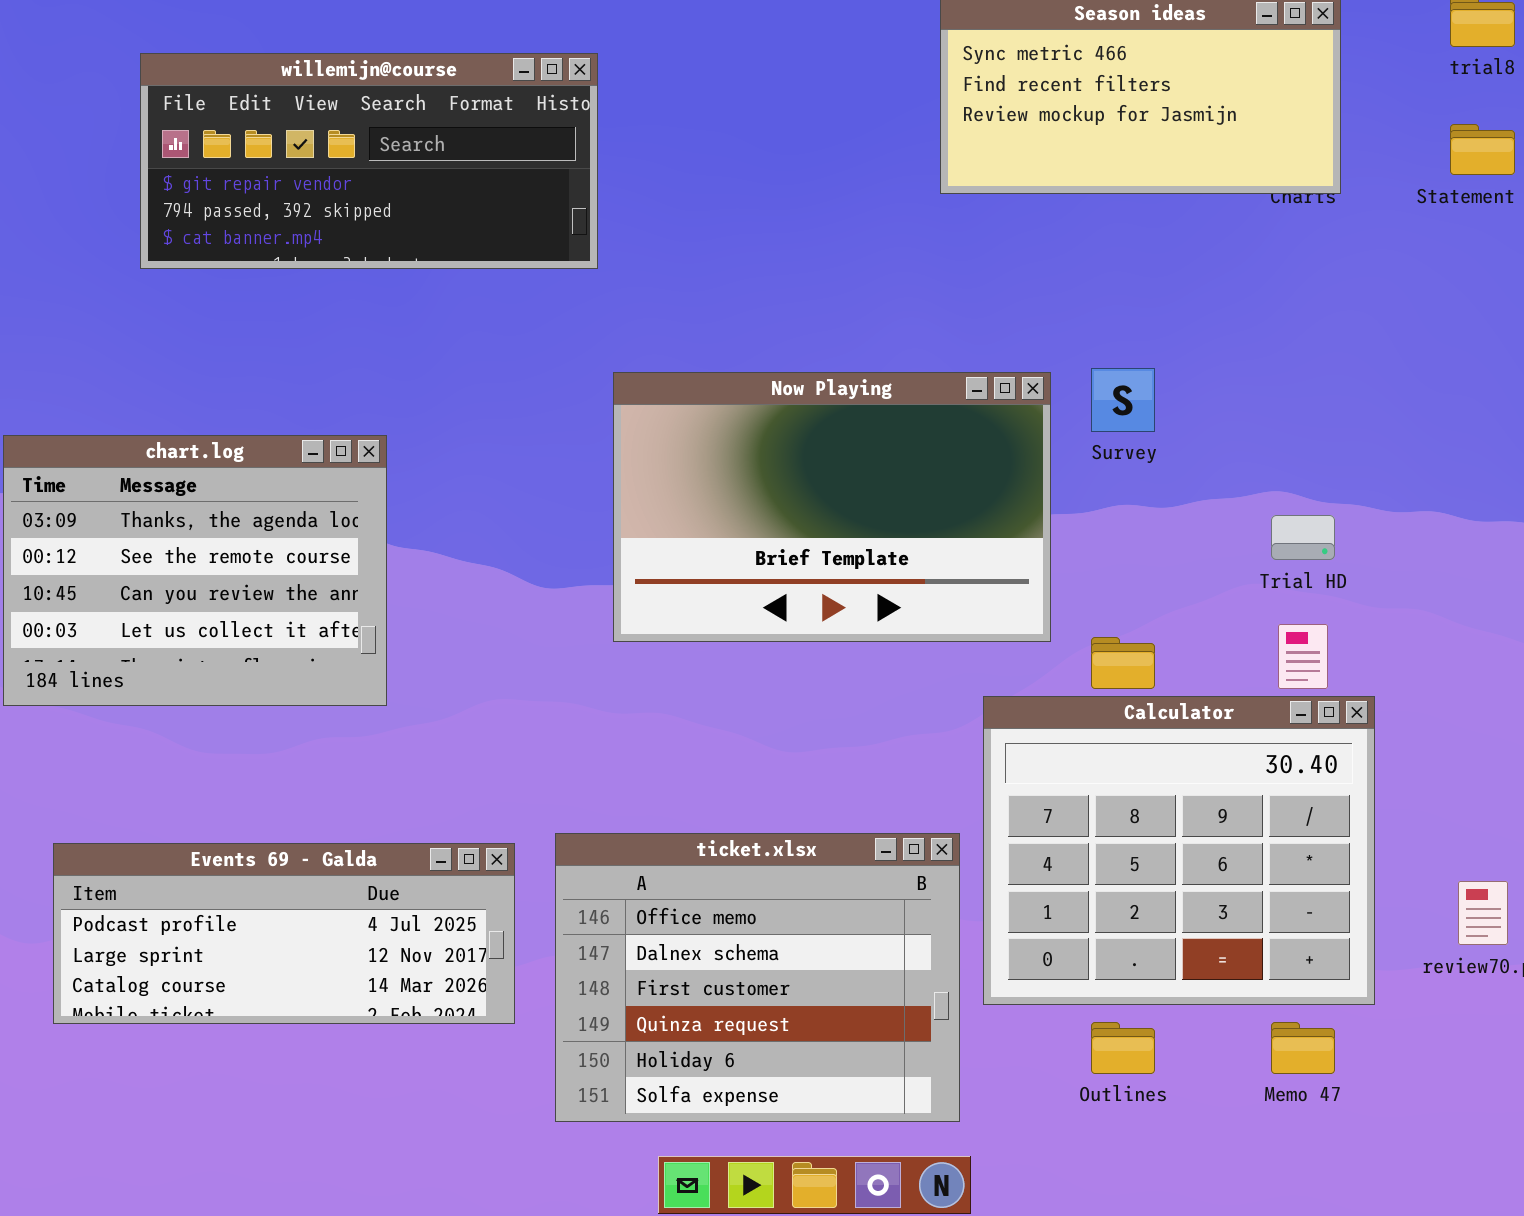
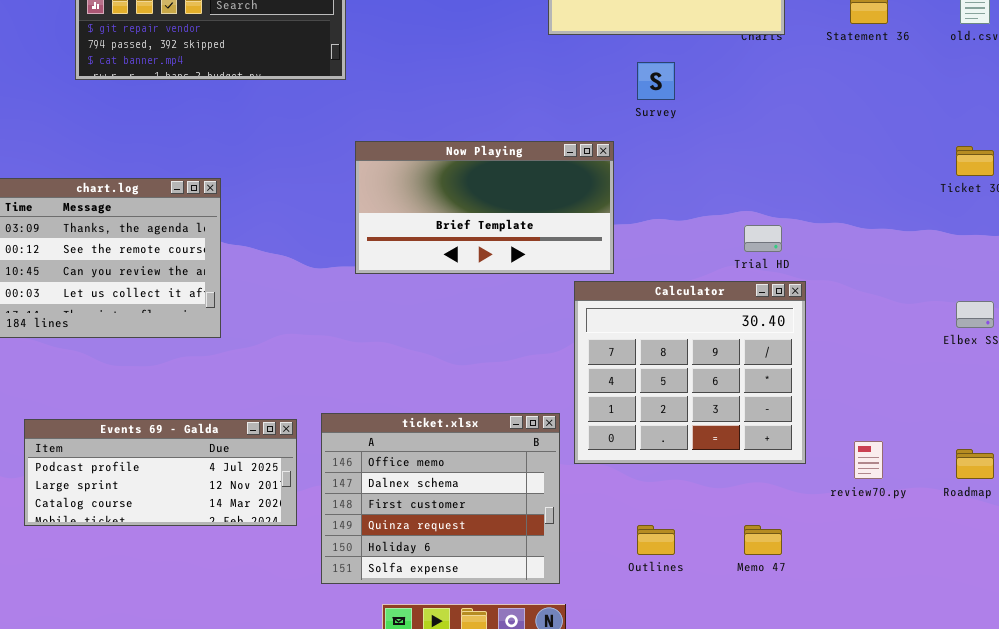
Survey: [1091,368,1155,432] -> [637,62,675,100], moved
Now Playing: [613,372,1051,642] -> [355,141,614,274], resized
Calculator: [983,696,1375,1005] -> [574,281,806,464], moved

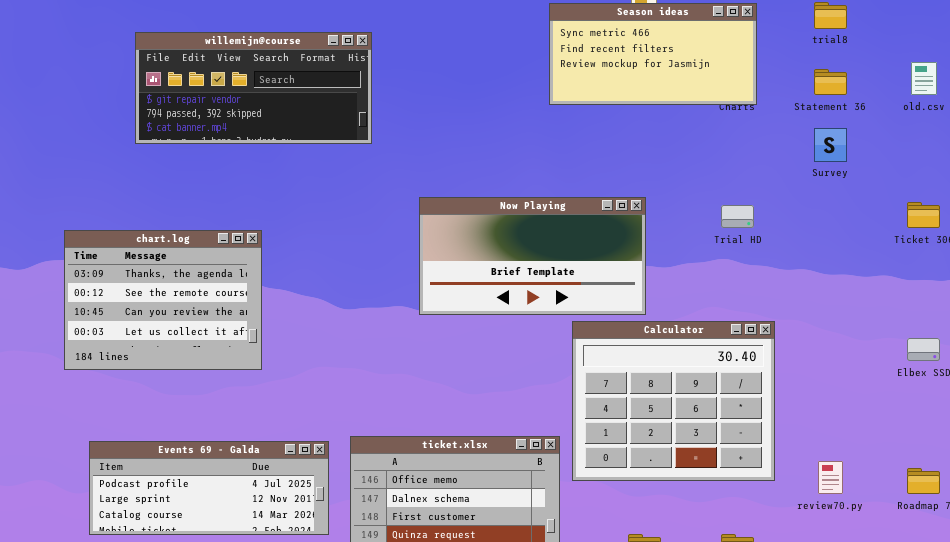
Survey: [637,62,675,100] -> [814,128,847,162], moved
Now Playing: [355,141,614,274] -> [419,197,646,315], moved
Trial HD: [744,225,782,252] -> [721,205,754,228], moved

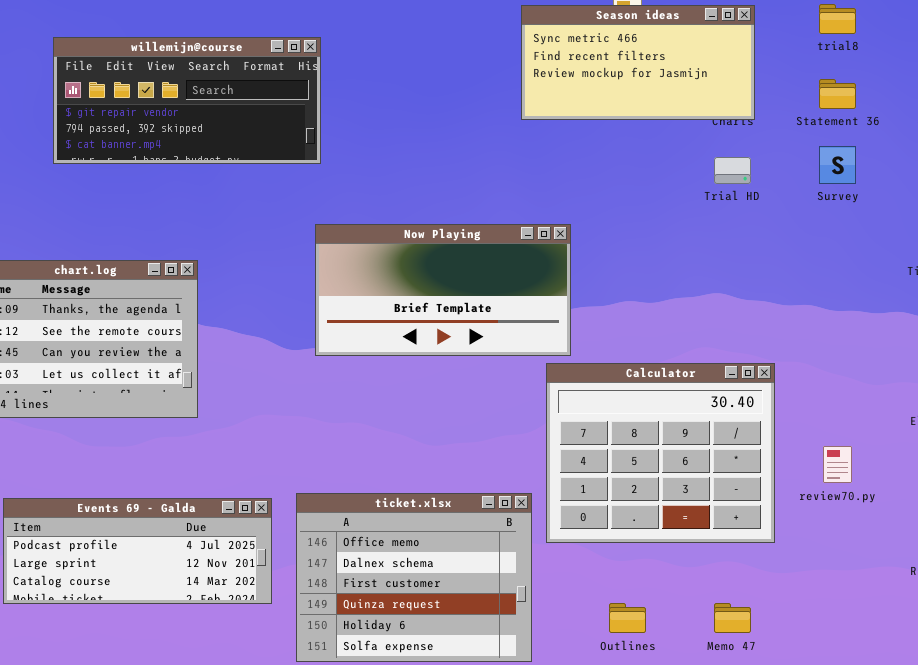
Now Playing: [419,197,646,315] -> [315,224,571,356], moved
Trial HD: [721,205,754,228] -> [714,157,751,184], moved
review70.py: [818,461,843,494] -> [823,446,852,483], moved

